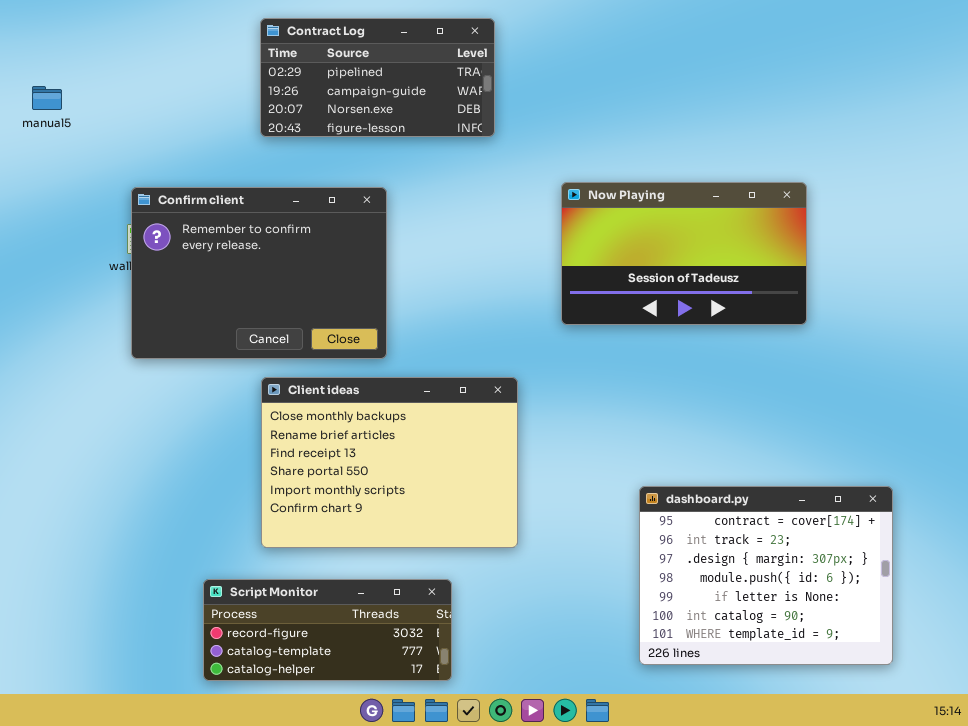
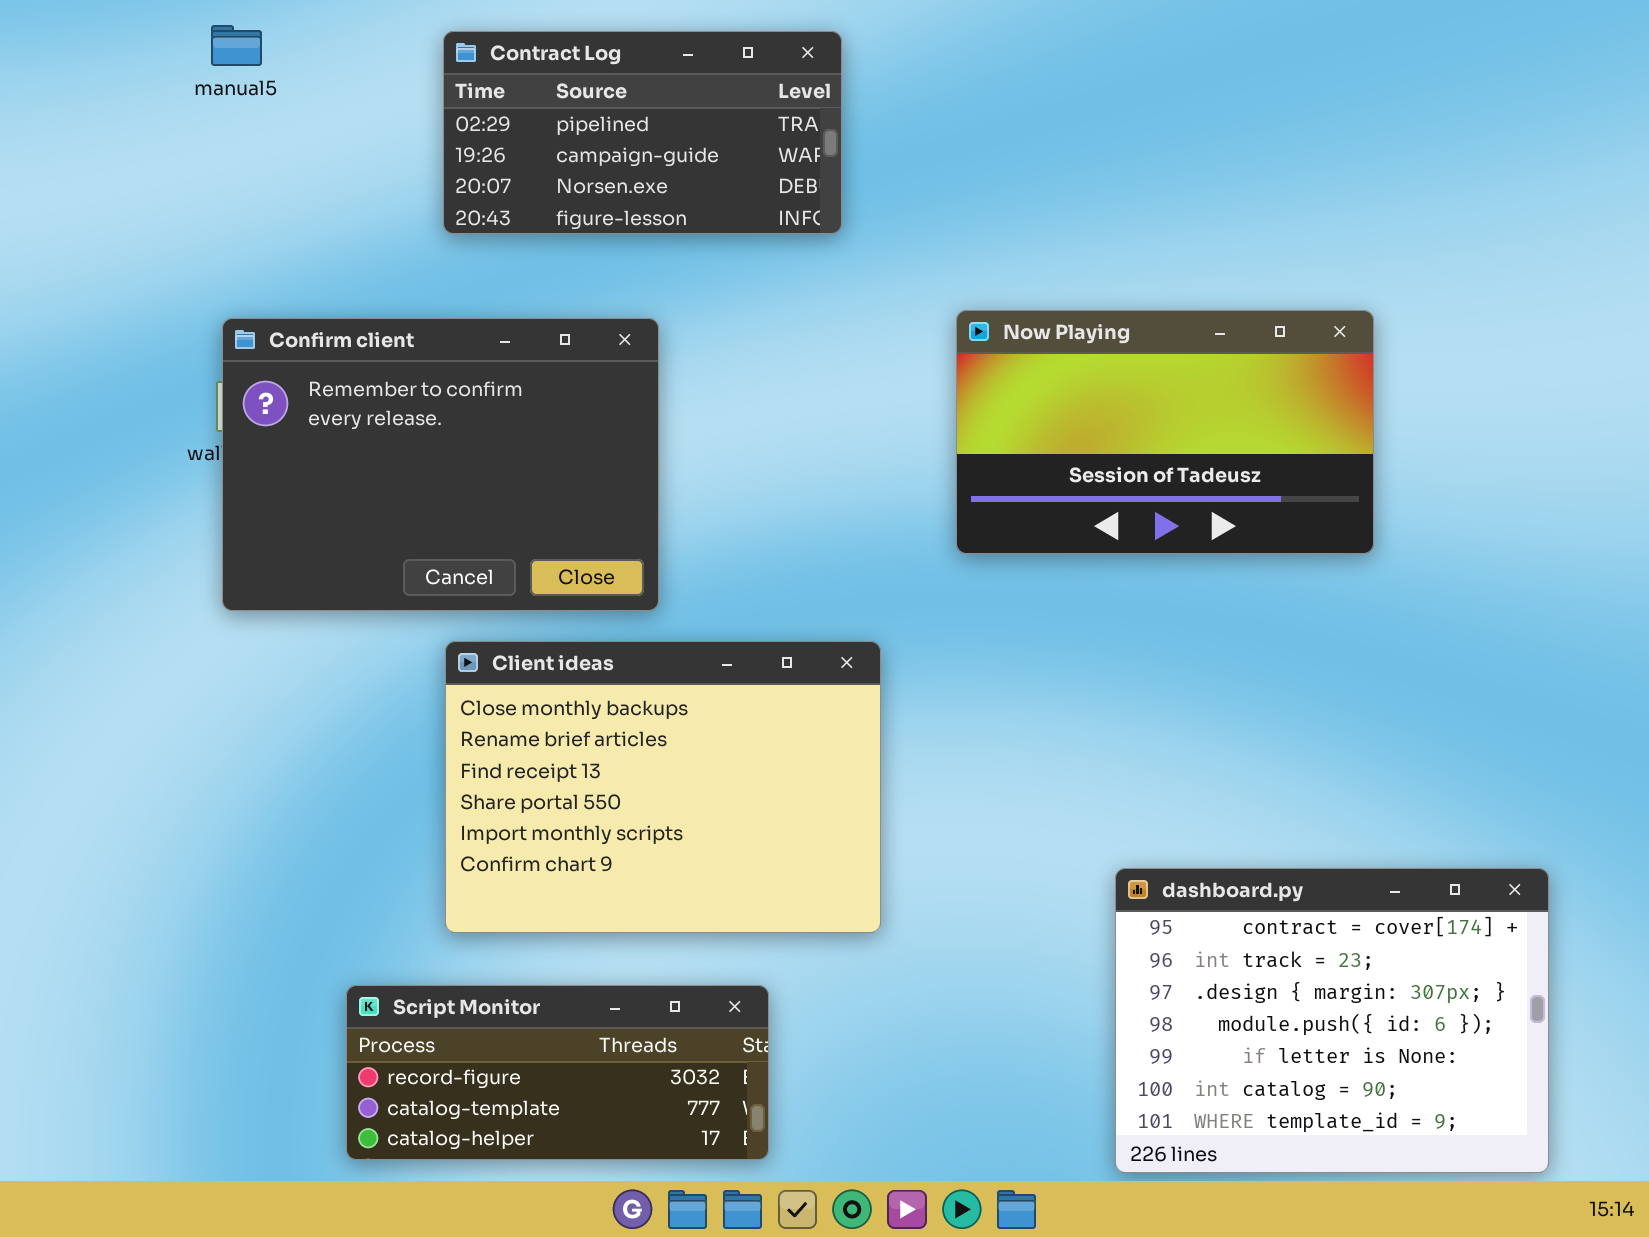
manual5: [32,86,62,110] -> [211,25,262,66], moved
dashboard.py: [639,486,893,665] -> [1115,868,1549,1173], moved

